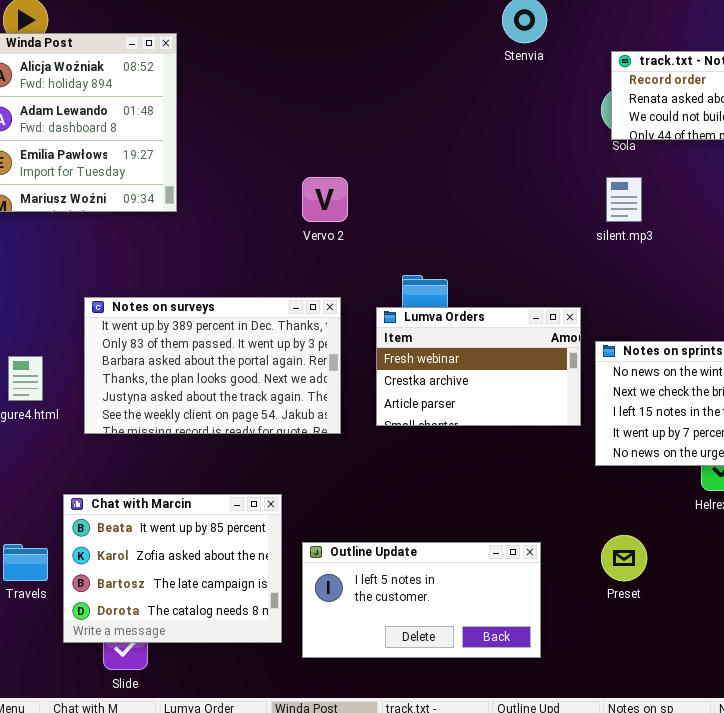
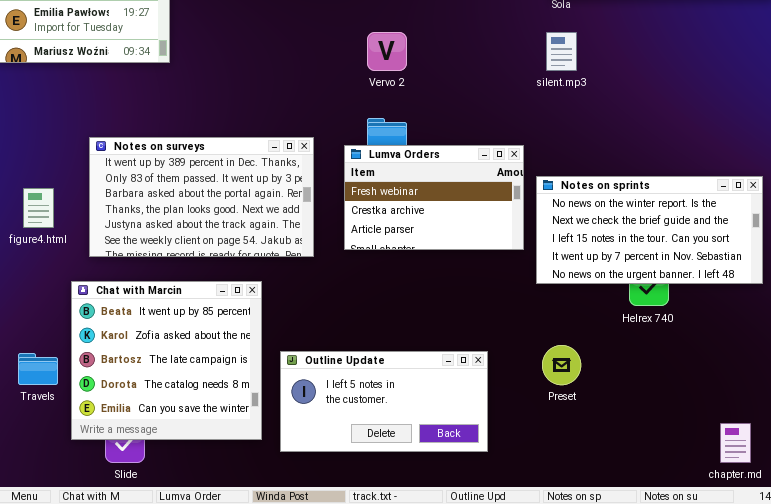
Vervo 2: [302,177,348,222] -> [367,32,407,71], moved
Chat with Marcin: [63,494,282,643] -> [71,281,262,440], resized

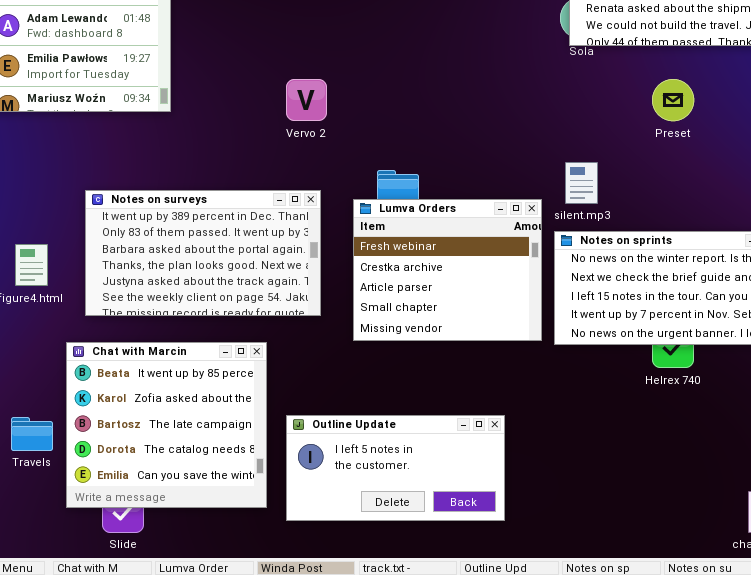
Vervo 2: [367,32,407,71] -> [286,79,327,121], moved
silent.mp3: [546,32,577,71] -> [565,162,598,204], moved
Lumva Orders: [344,145,524,250] -> [353,199,542,341], resized
Preset: [542,345,581,385] -> [652,79,694,121], moved

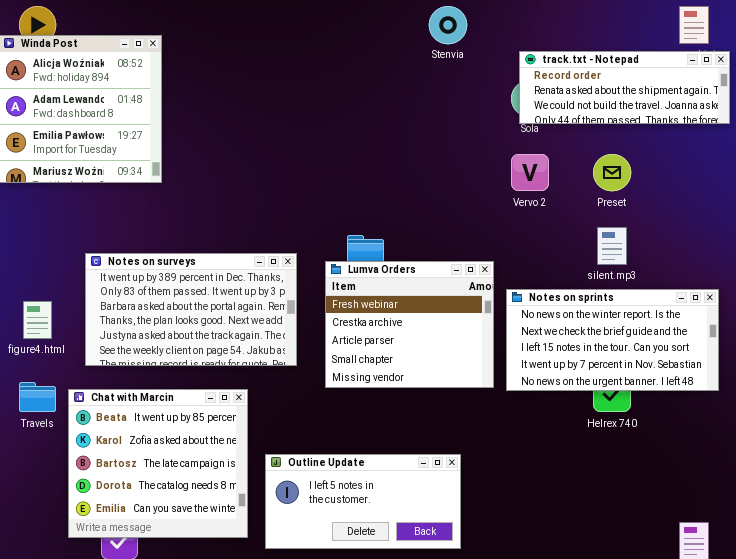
Vervo 2: [286,79,327,121] -> [511,154,549,191], moved
silent.mp3: [565,162,598,204] -> [597,227,627,265], moved
Travels: [11,417,53,451] -> [19,382,56,412], moved

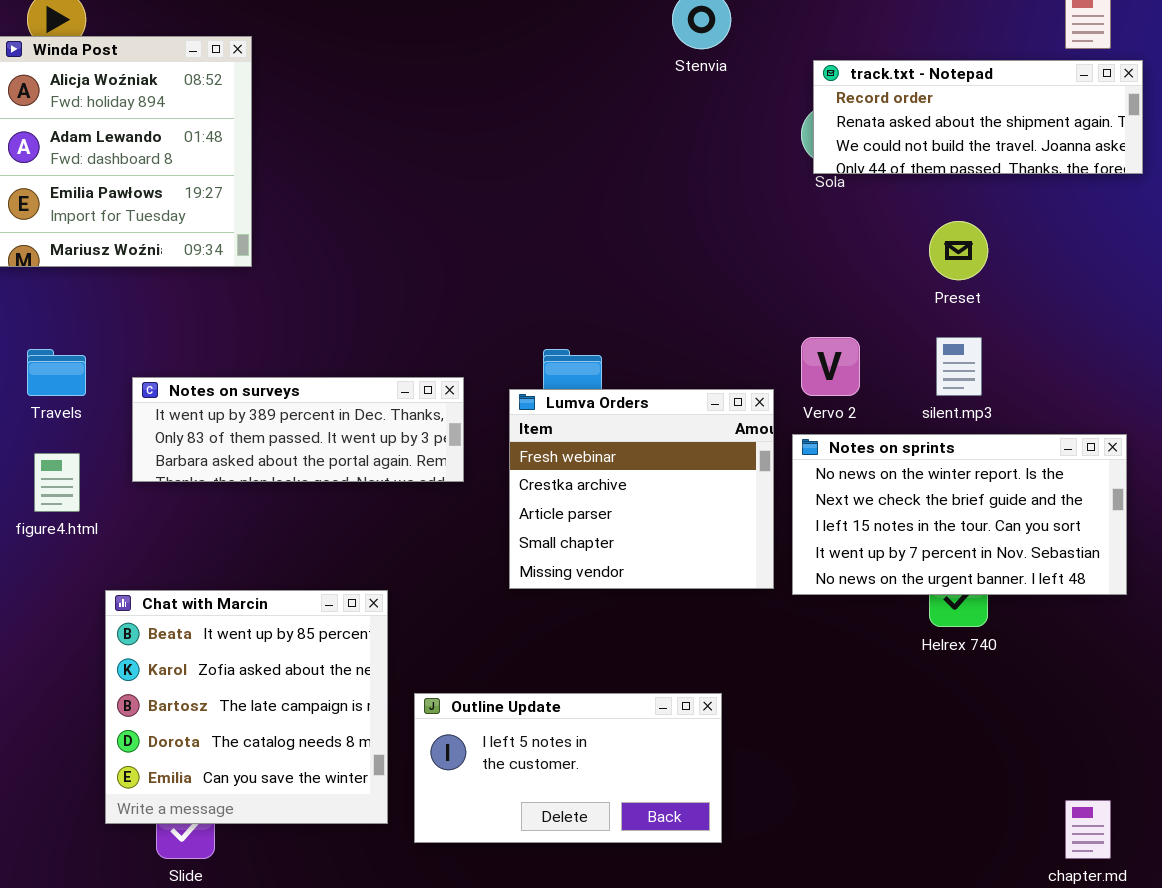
Vervo 2: [511,154,549,191] -> [801,337,860,396], moved
Notes on surveys: [85,253,297,366] -> [132,377,464,482], resized
Travels: [19,382,56,412] -> [27,349,86,396], moved

